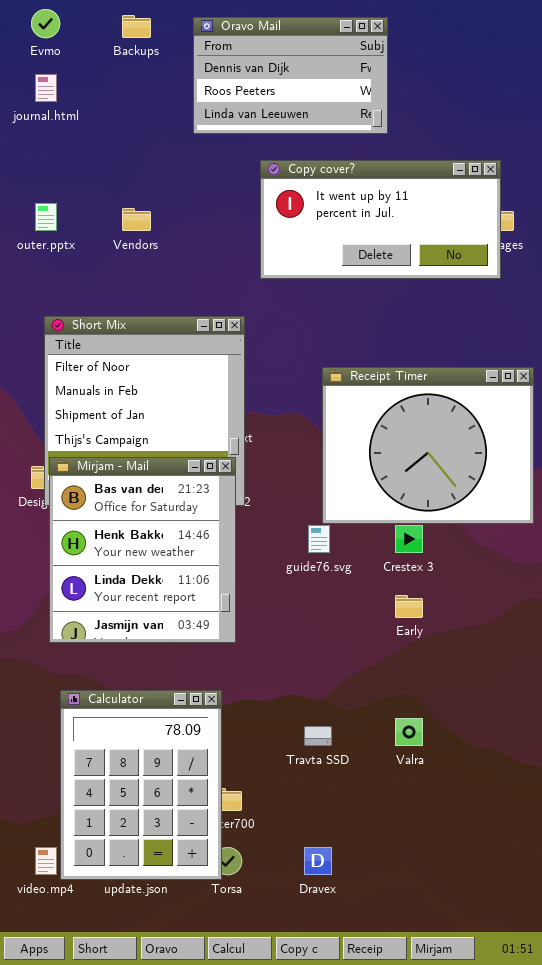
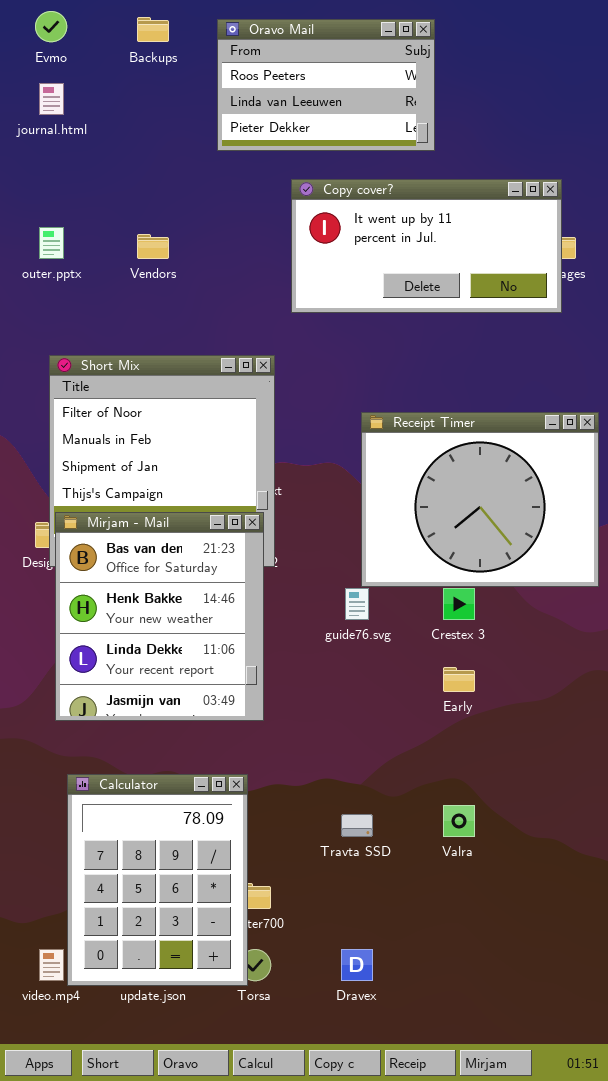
Oravo Mail: [193,17,388,134] -> [217,19,435,151], scrolled down 1 row

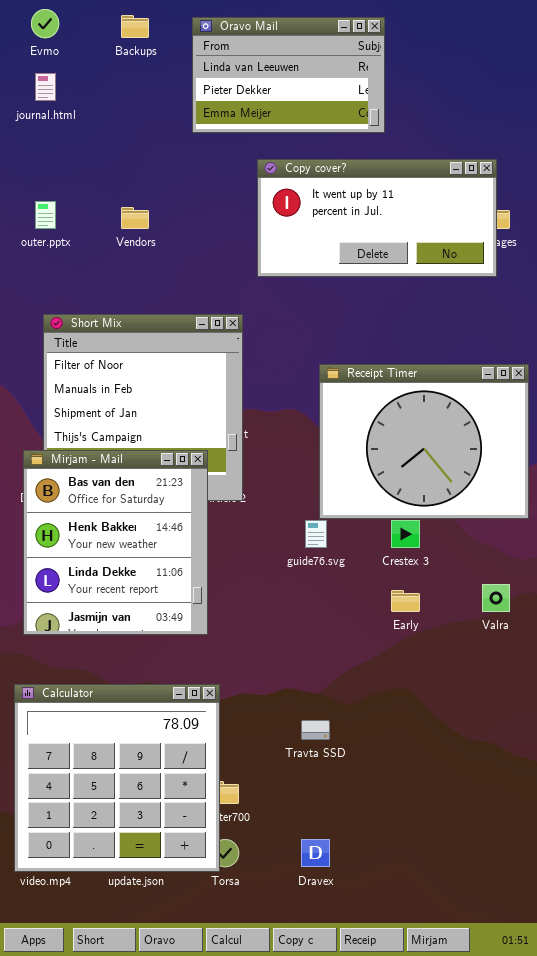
Oravo Mail: [217,19,435,151] -> [192,17,385,133], scrolled down 1 row
Mirjam - Mail: [55,512,264,721] -> [23,450,208,635], moved
Calculator: [67,774,248,986] -> [14,684,220,872], resized
Valra: [443,805,475,837] -> [482,584,510,612], moved

